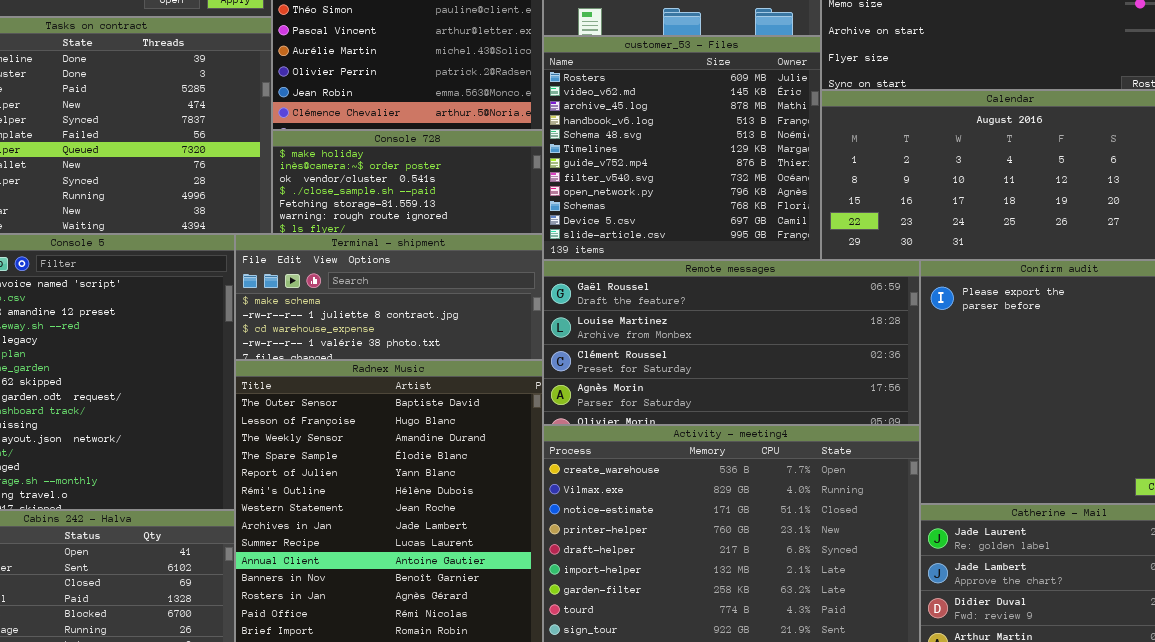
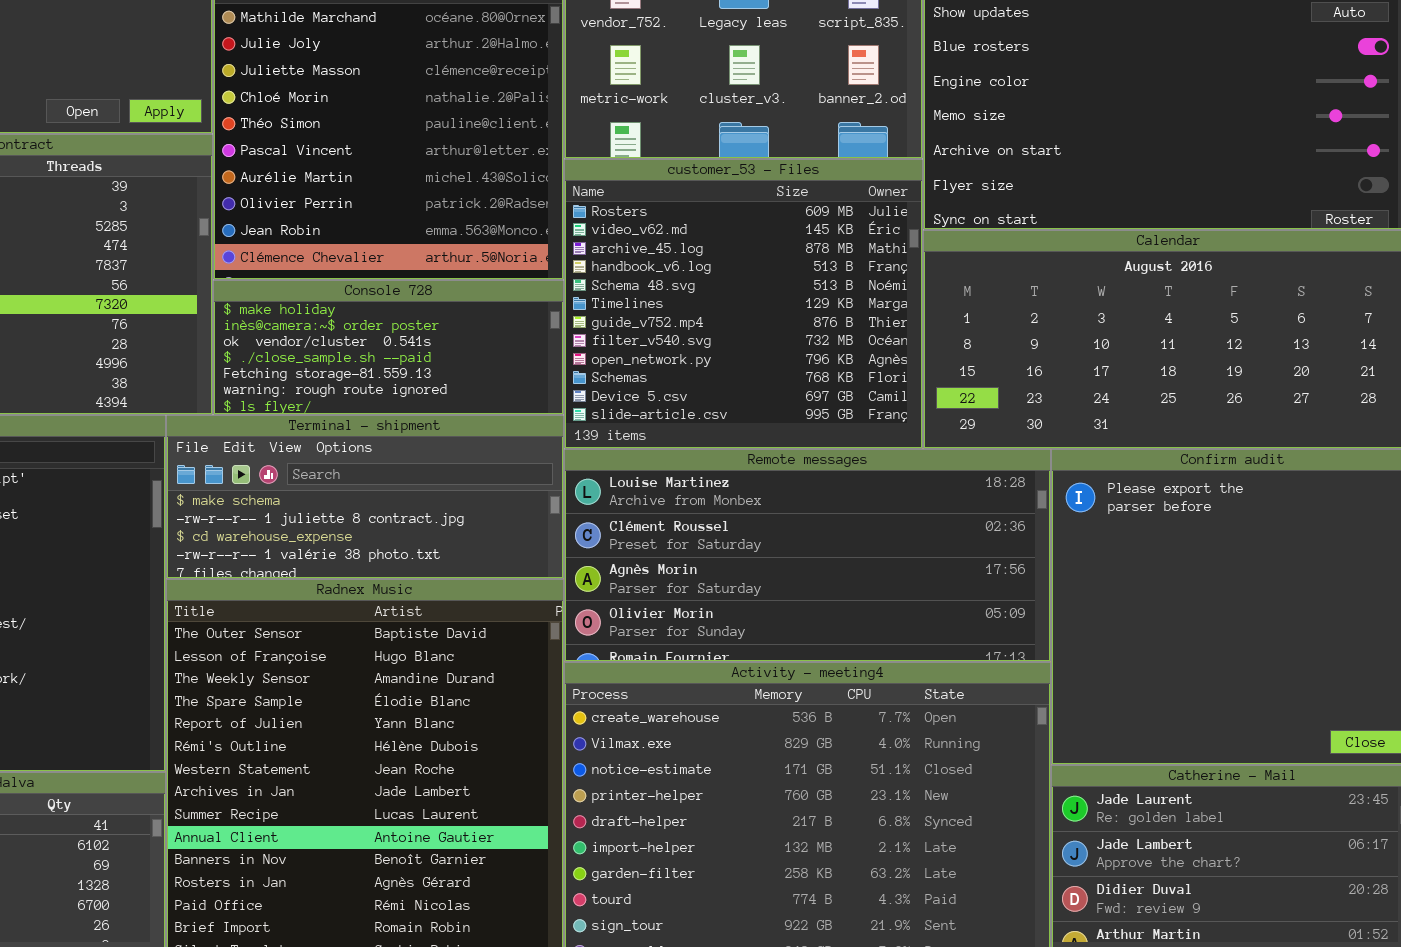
Remote messages: [543,260,920,425] -> [564,449,1051,662], scrolled down 1 row

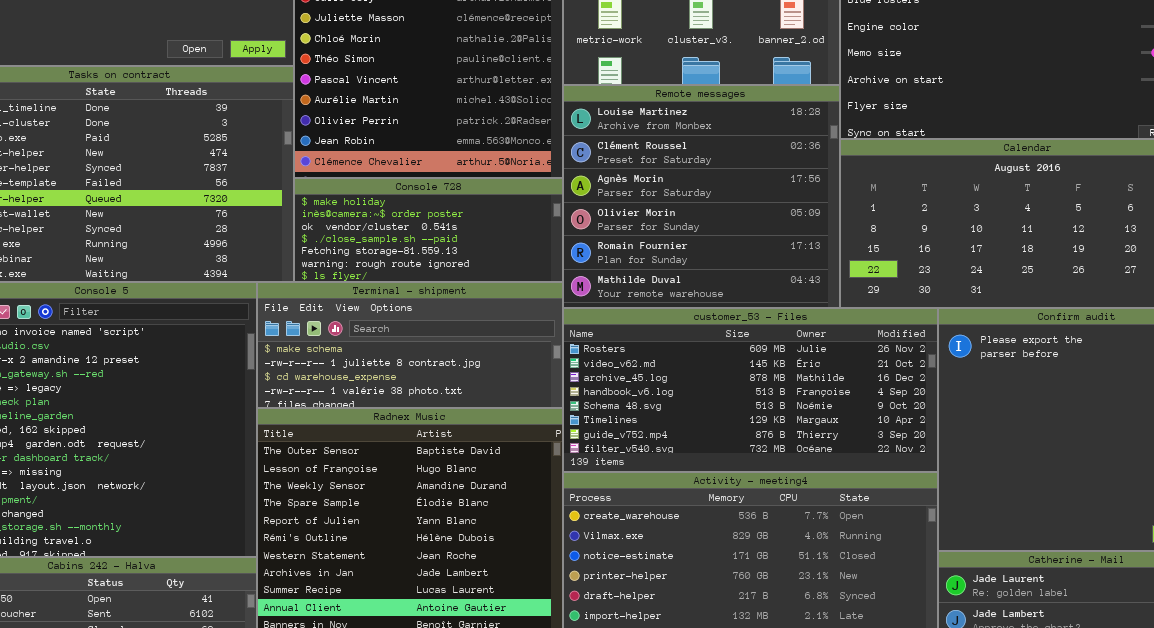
customer_53 - Files: [564,159,923,449] -> [563,308,938,472], moved, resized
Remote messages: [564,449,1051,662] -> [563,85,840,308], moved, resized

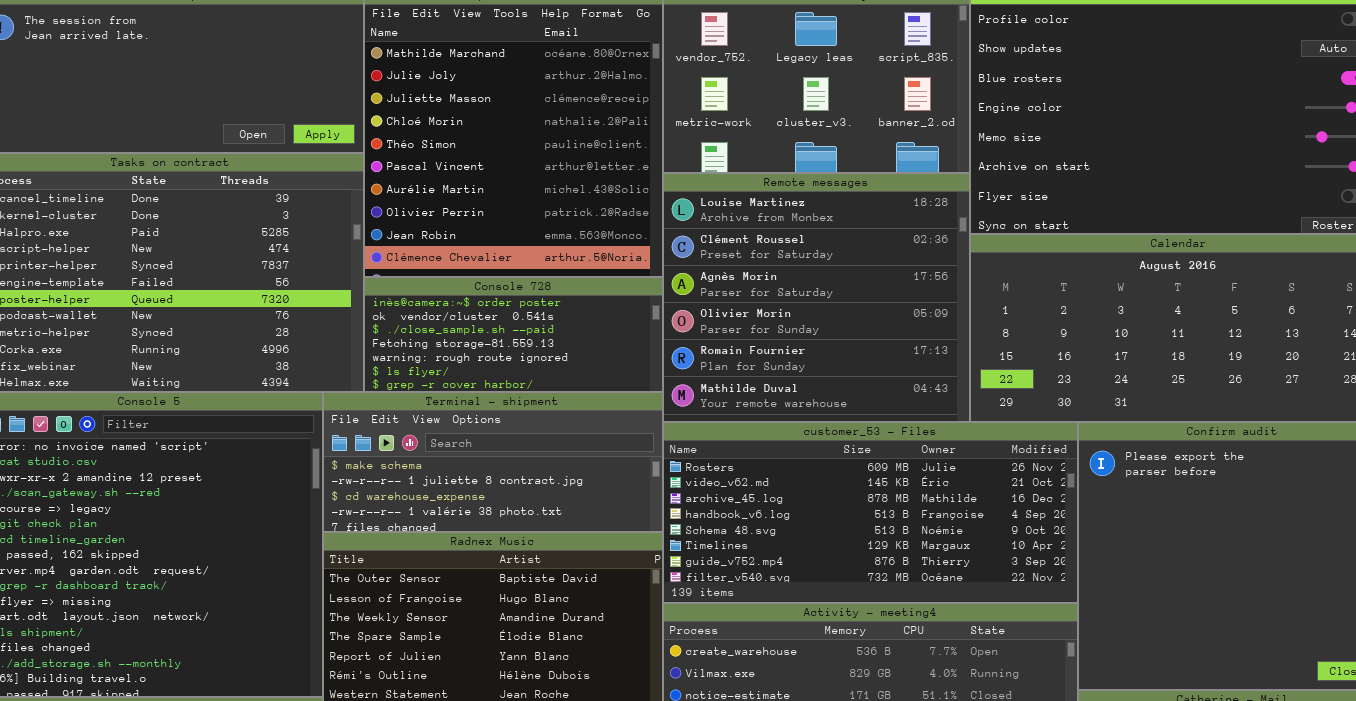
Console 728: [294,178,563,282] -> [364,277,663,392], scrolled down 1 row

